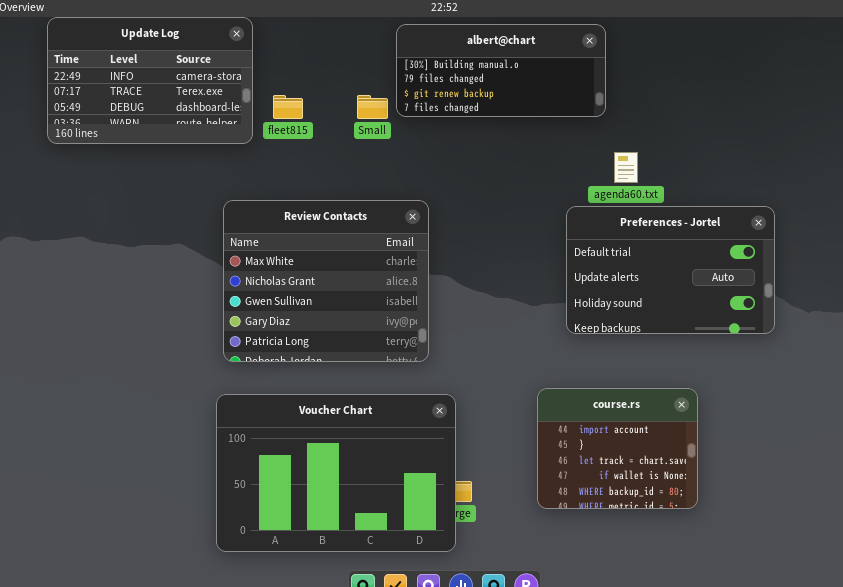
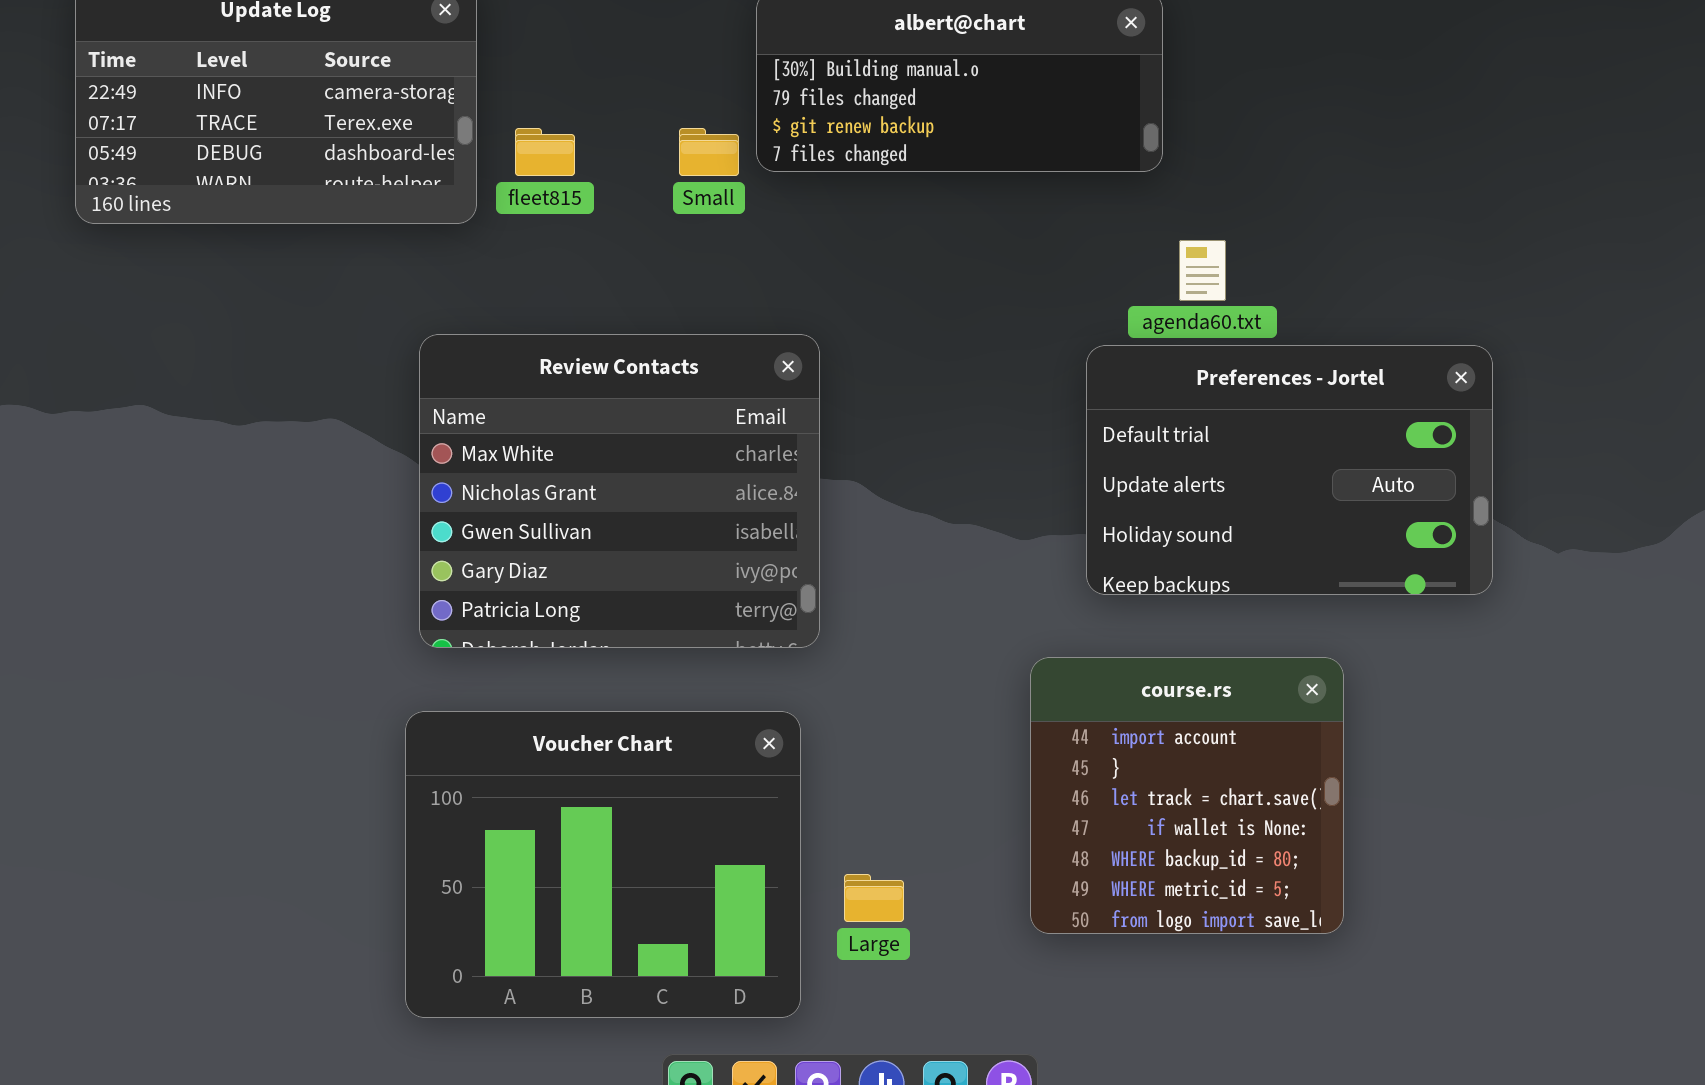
course.rs: [537,388,698,509] -> [1030,657,1344,934], resized
Voucher Chart: [216,394,456,552] -> [405,711,801,1018], resized

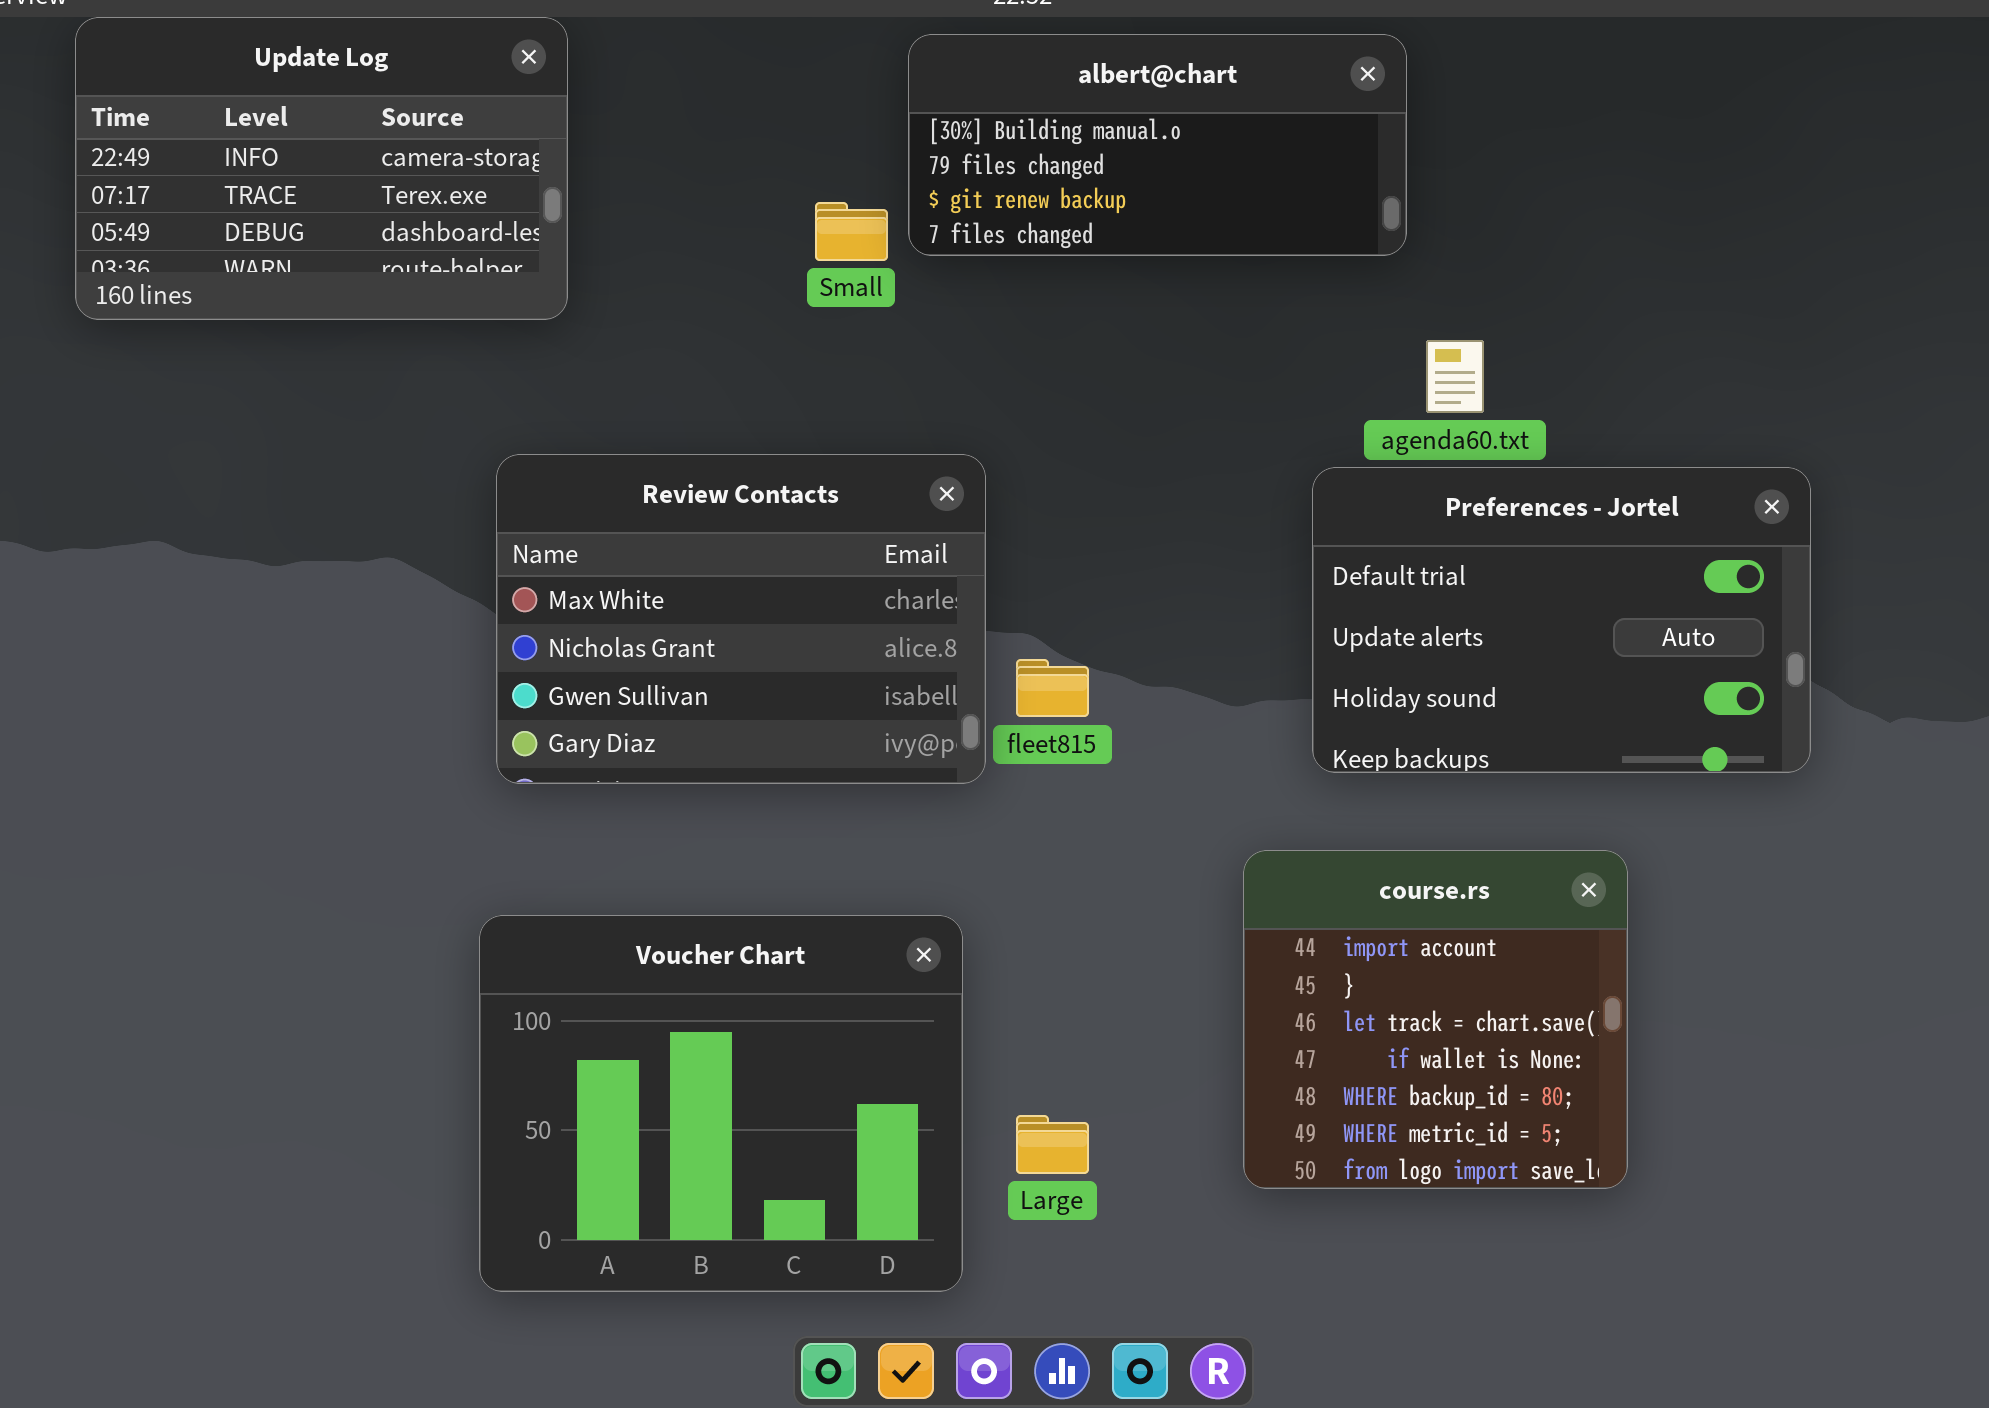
fleet815: [515,128,575,176] -> [1016,659,1089,717], moved
Review Contacts: [419,334,820,648] -> [496,454,986,784], resized

